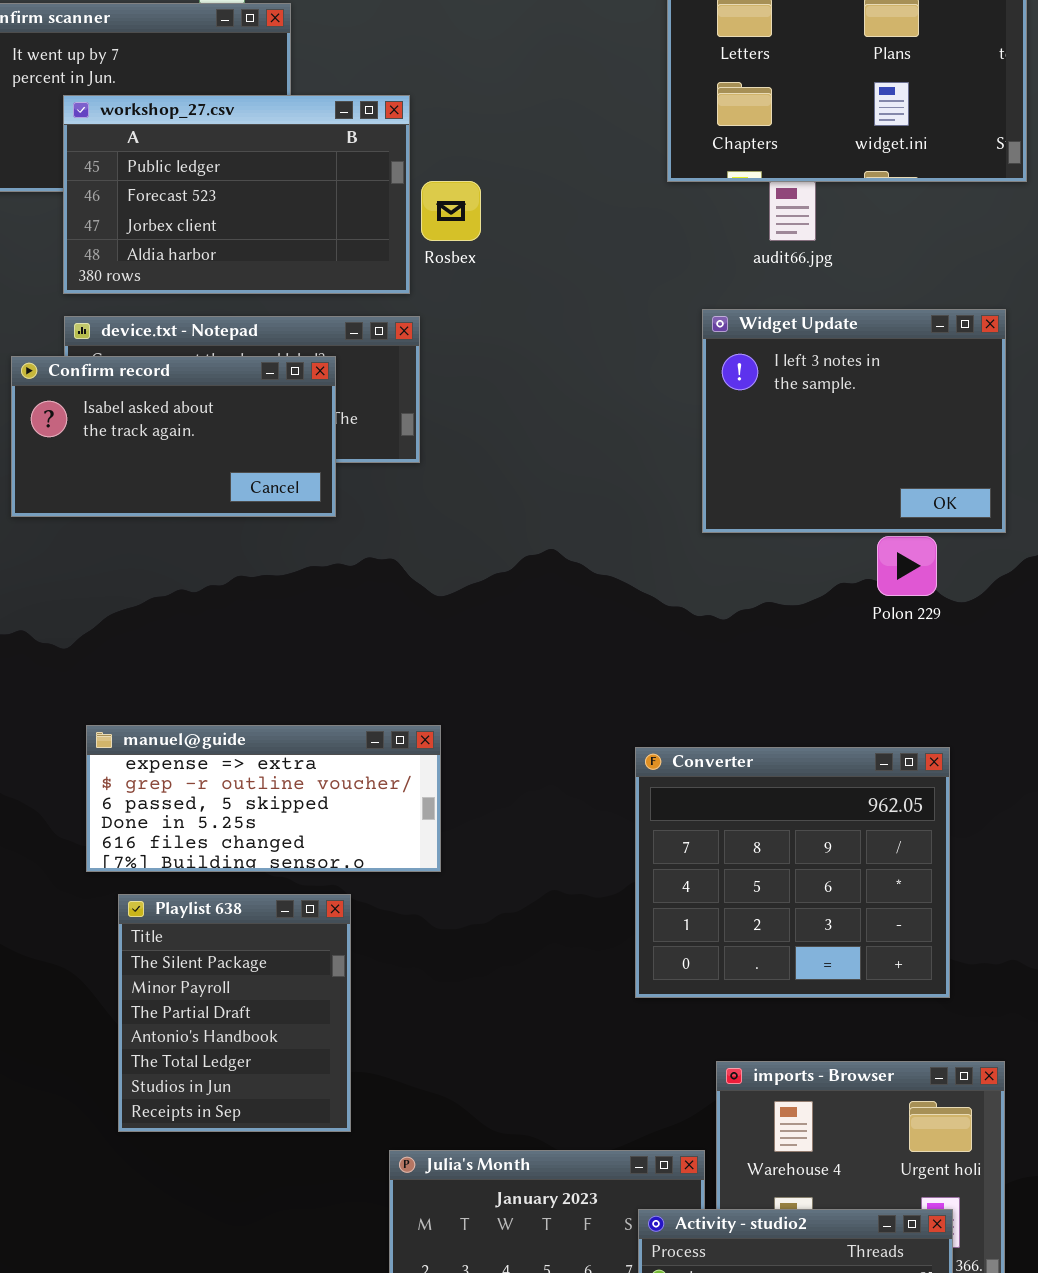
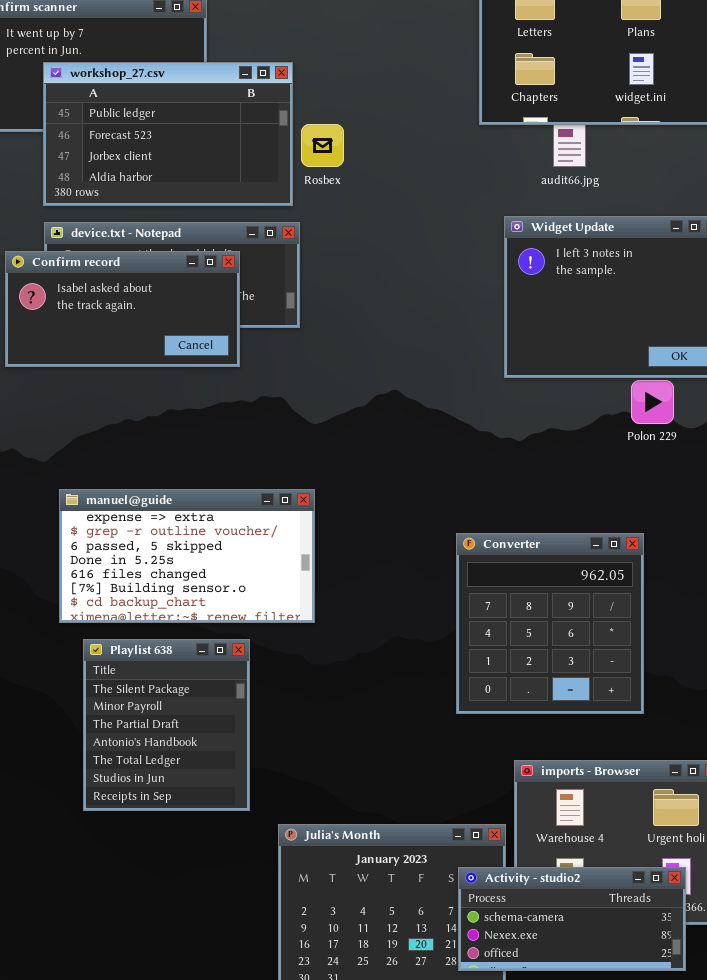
manuel@guide: [86,725,441,872] -> [59,489,315,623], resized
Converter: [635,747,950,998] -> [456,533,644,714], resized

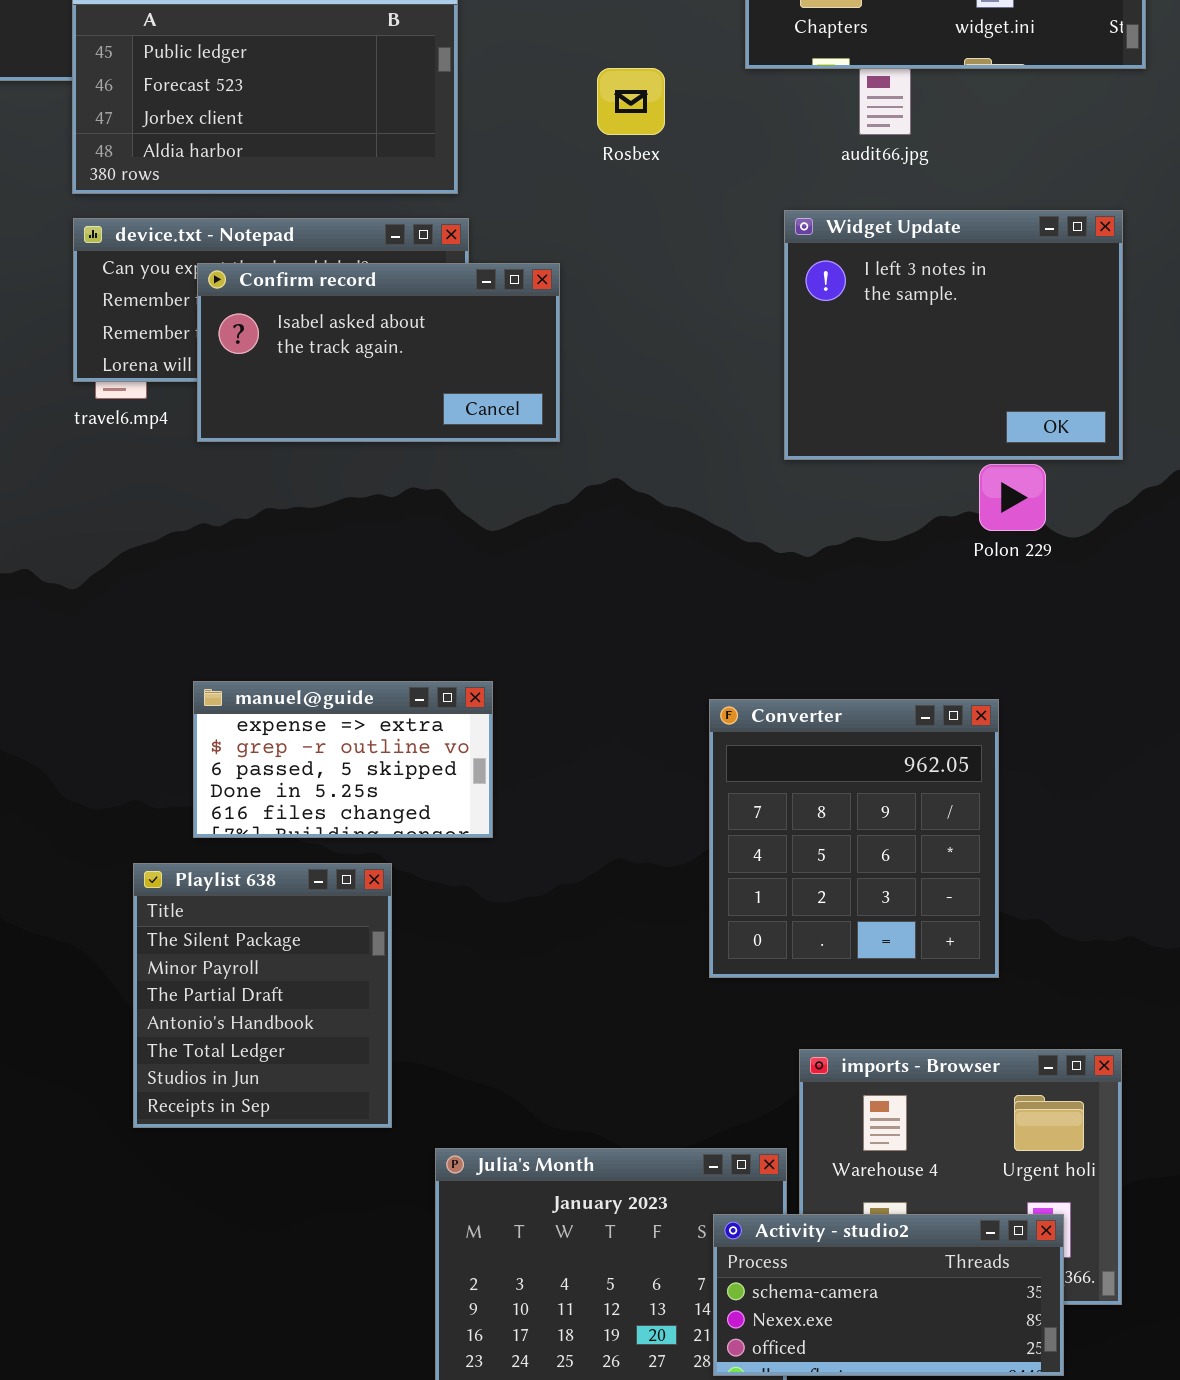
Rosbex: [301,124,344,167] -> [597,68,665,135], moved
Confirm record: [5,251,240,367] -> [197,263,560,442], moved
manuel@guide: [59,489,315,623] -> [193,681,493,838], resized

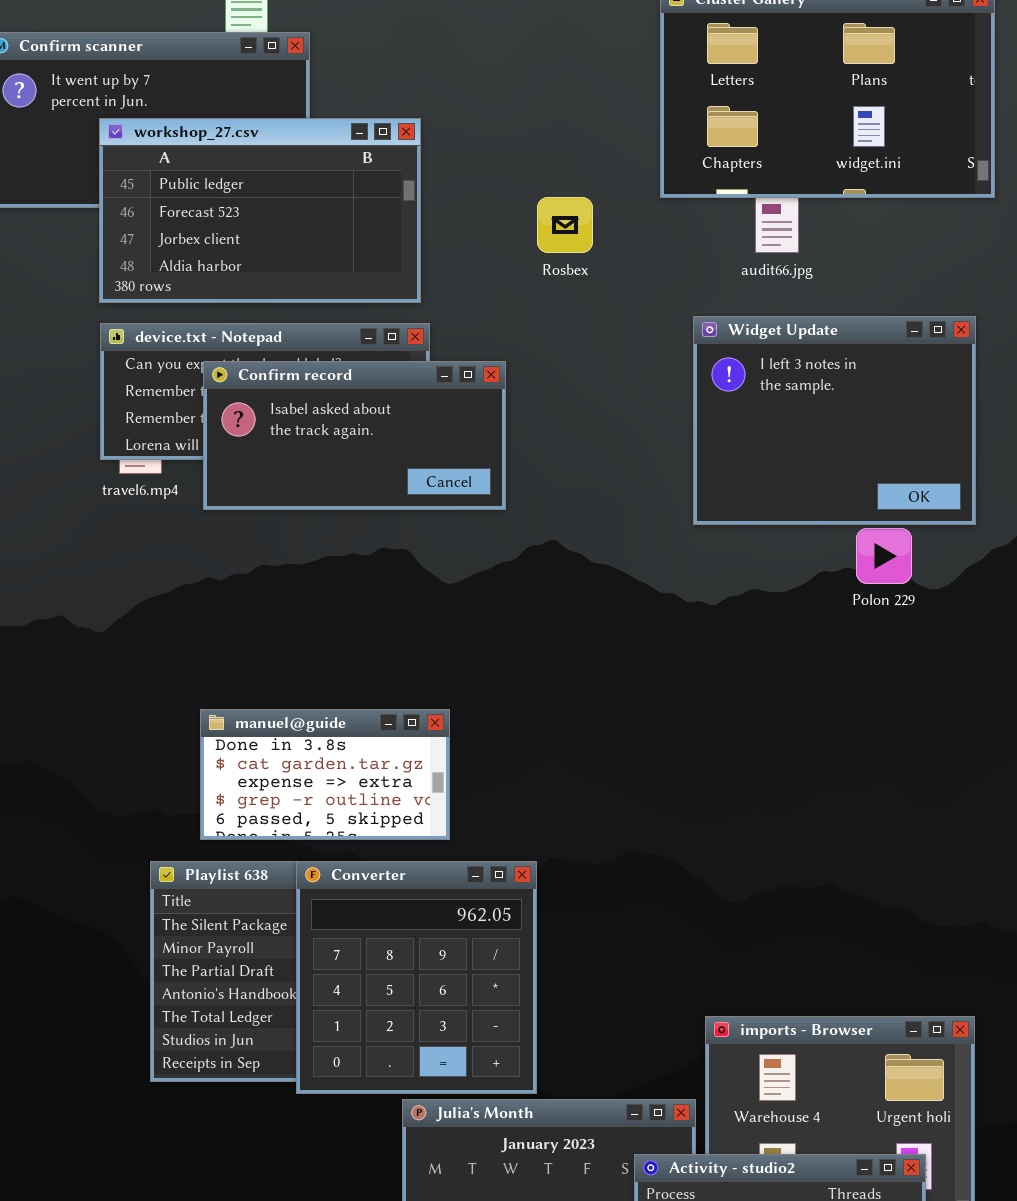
manuel@guide: [193,681,493,838] -> [200,709,450,840], scrolled up 2 rows
Converter: [709,699,999,978] -> [296,861,537,1094], moved

